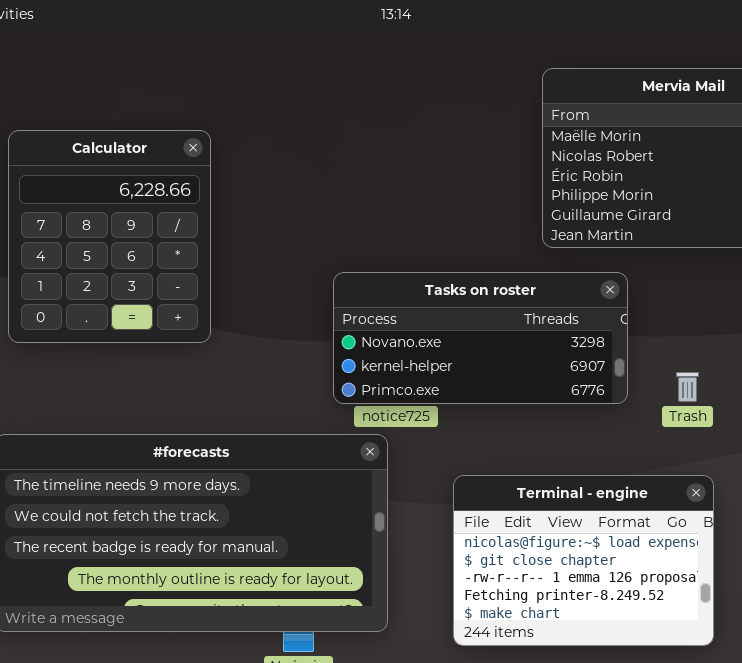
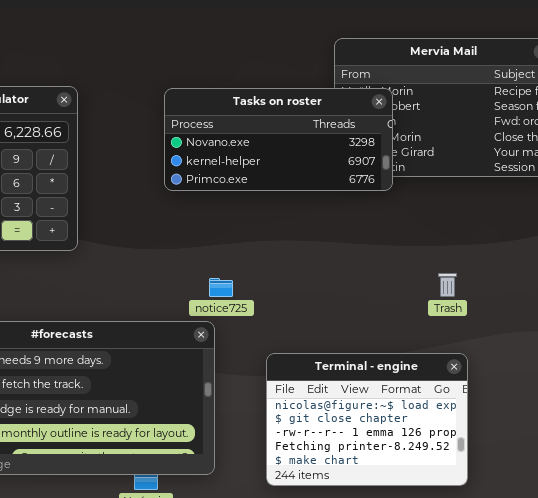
Tasks on roster: [333,272,628,404] -> [164,88,393,191], moved

